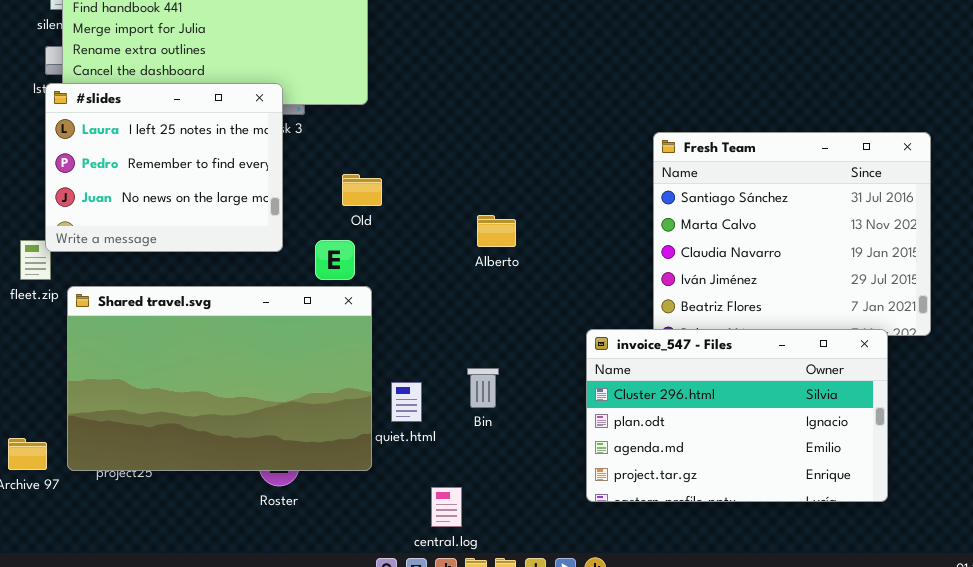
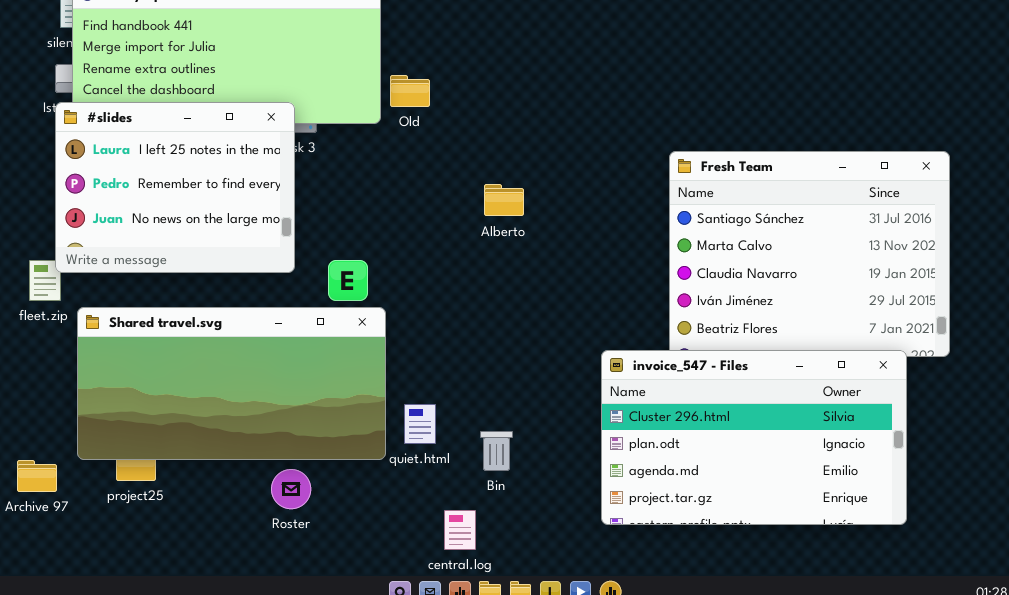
Old: [342,174,382,206] -> [390,75,430,107], moved
Alberto: [477,215,516,247] -> [484,184,524,216], moved
Shared travel.svg: [67,286,372,471] -> [77,307,386,460], resized
Bin: [467,368,499,408] -> [480,431,513,471], moved

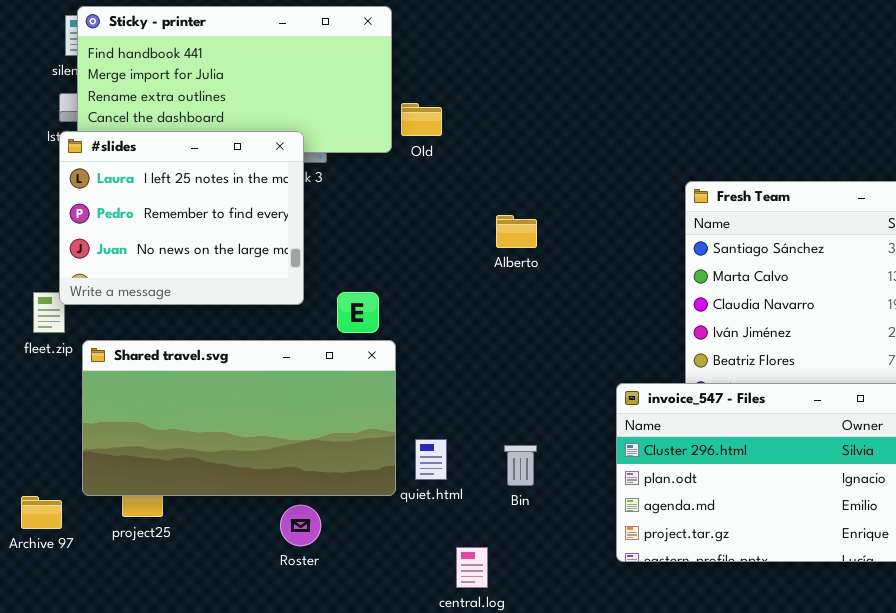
Bin: [480,431,513,471] -> [504,445,537,486], moved

